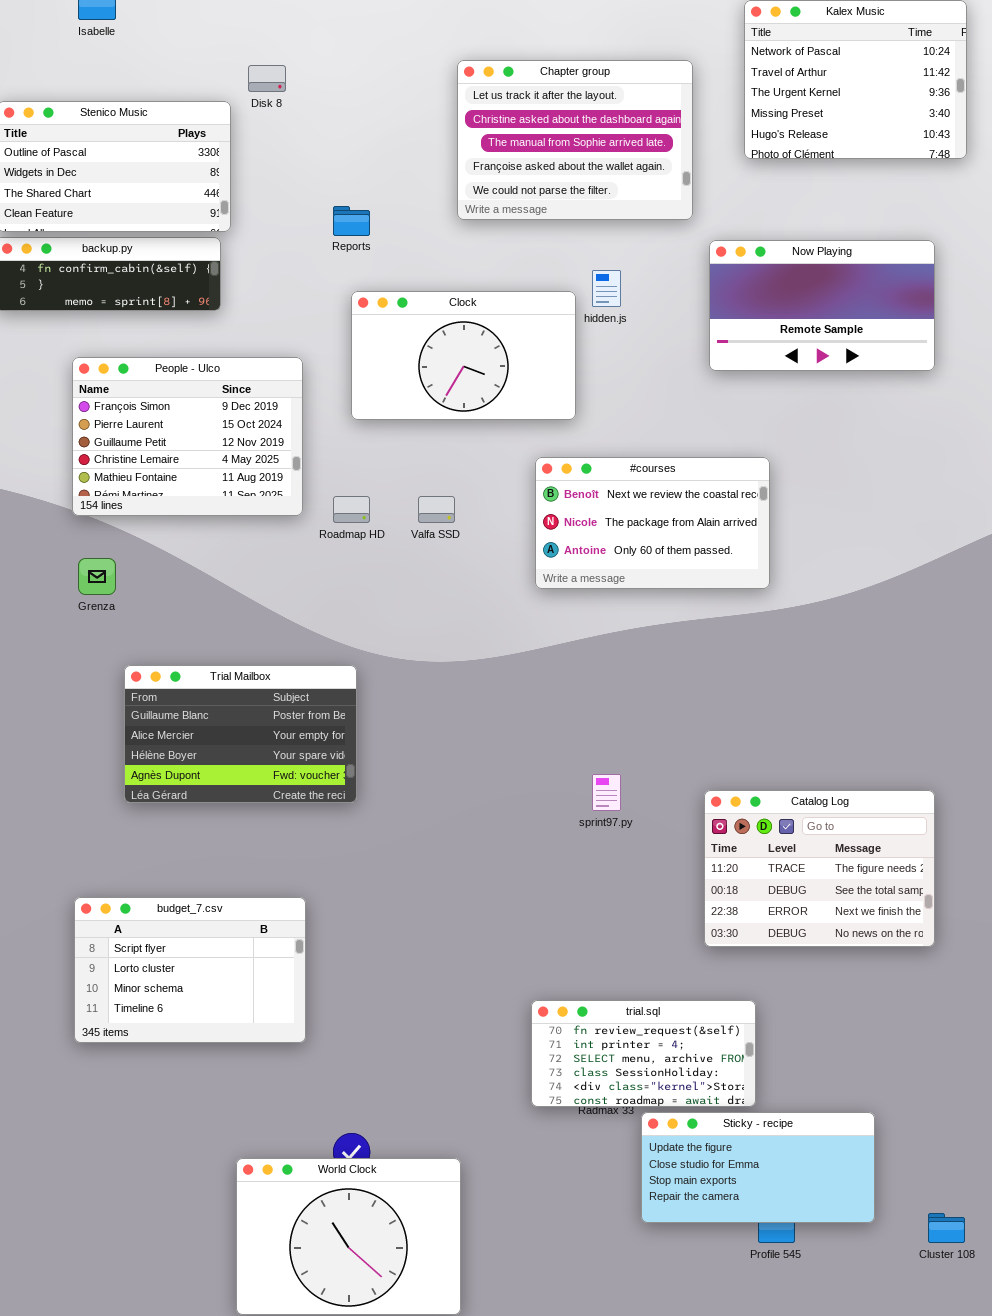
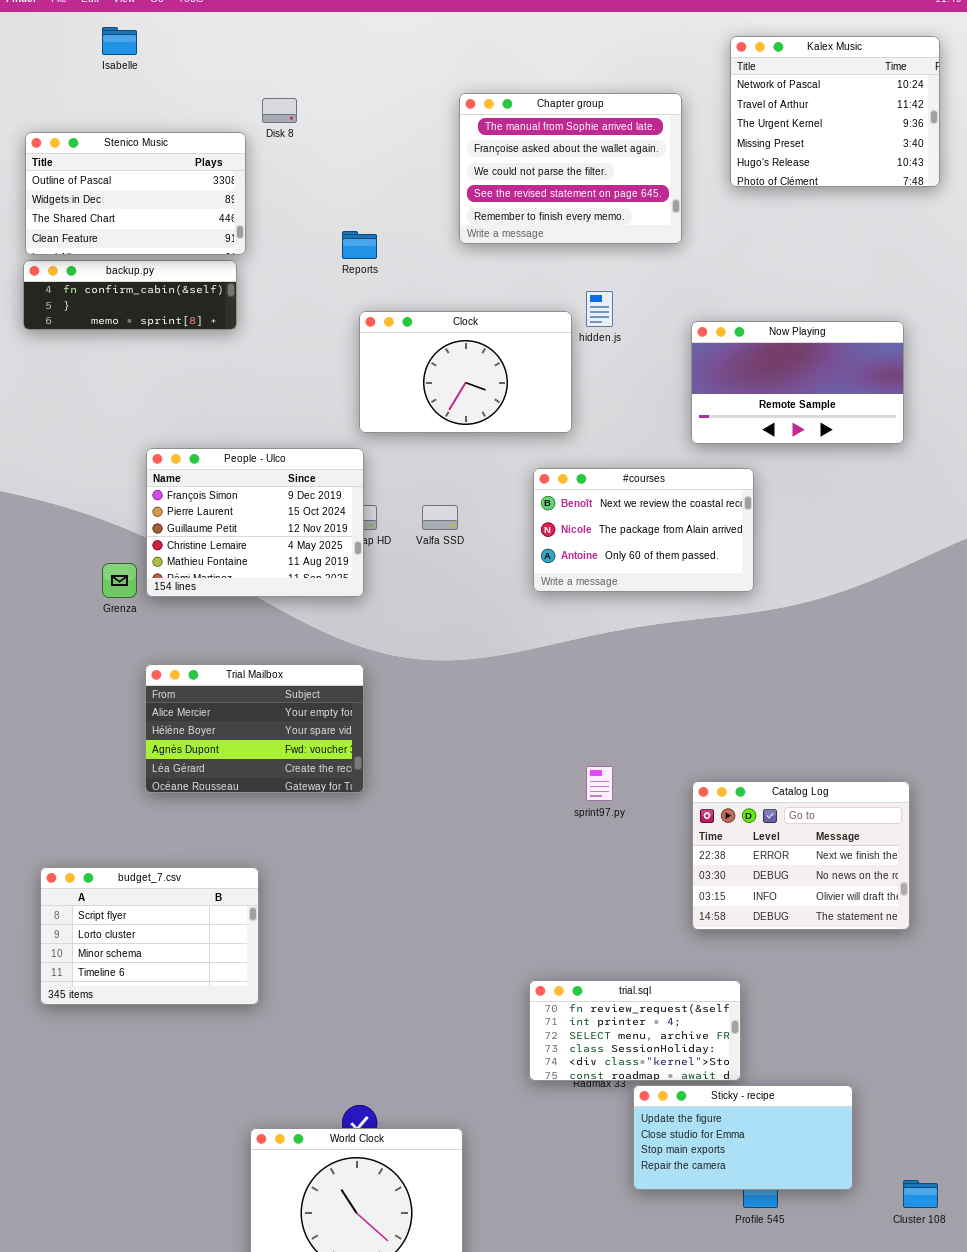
Chapter group: [457,60,693,220] -> [459,93,682,244], scrolled down 2 rows
Now Playing: [709,240,935,371] -> [691,321,904,444], moved
People - Ulco: [72,357,303,516] -> [146,448,364,597], moved
Trial Mailbox: [124,665,357,803] -> [145,664,364,793], scrolled down 1 row
Catalog Log: [704,790,935,947] -> [692,781,910,930], scrolled down 2 rows
budget_7.csv: [74,897,306,1043] -> [40,867,259,1005], moved

